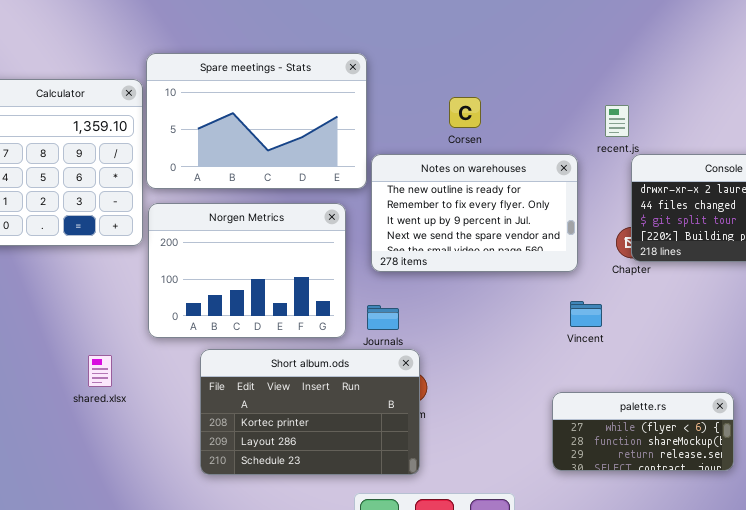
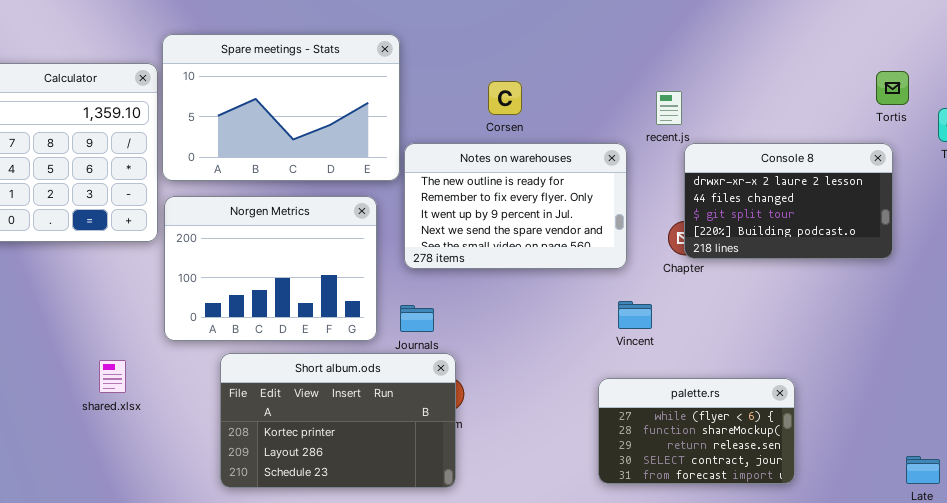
palette.rs: [552,392,734,471] -> [598,378,795,484], resized

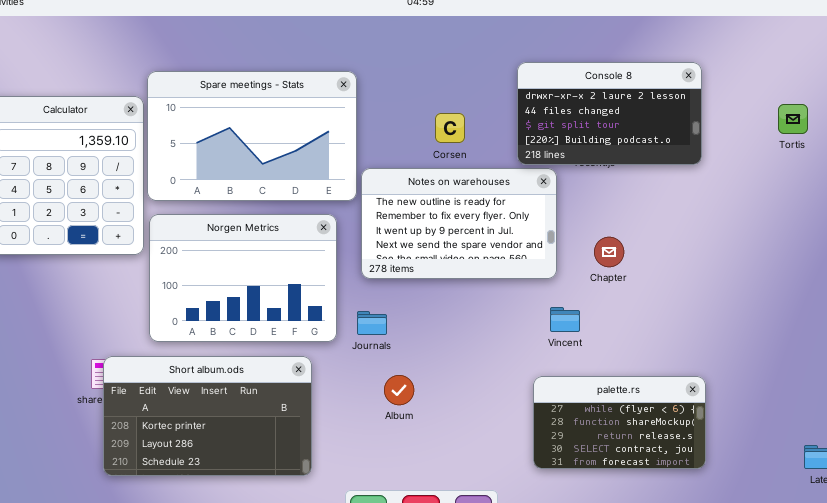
Console 8: [684,143,893,259] -> [517,62,702,165], moved
Short album.ods: [220,353,456,488] -> [103,356,312,476], moved

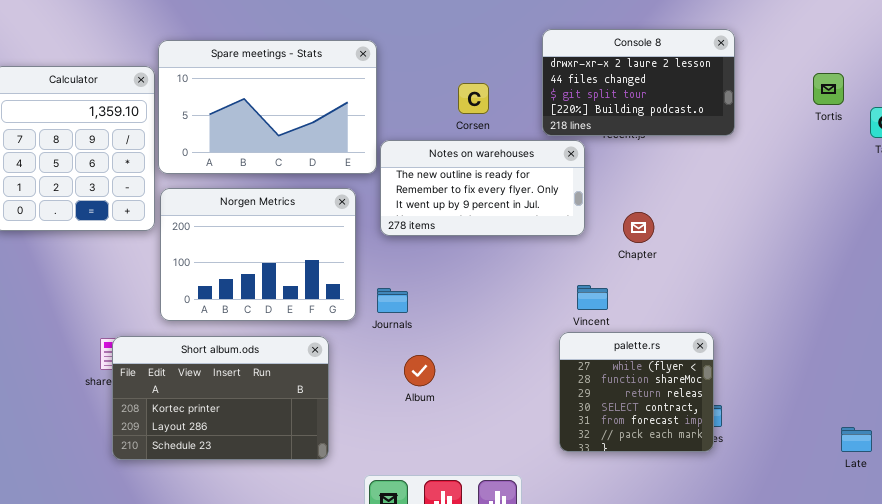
Notes on warehouses: [361,168,557,279] -> [380,140,585,236], resized
palette.rs: [533,376,706,469] -> [559,332,714,452], resized

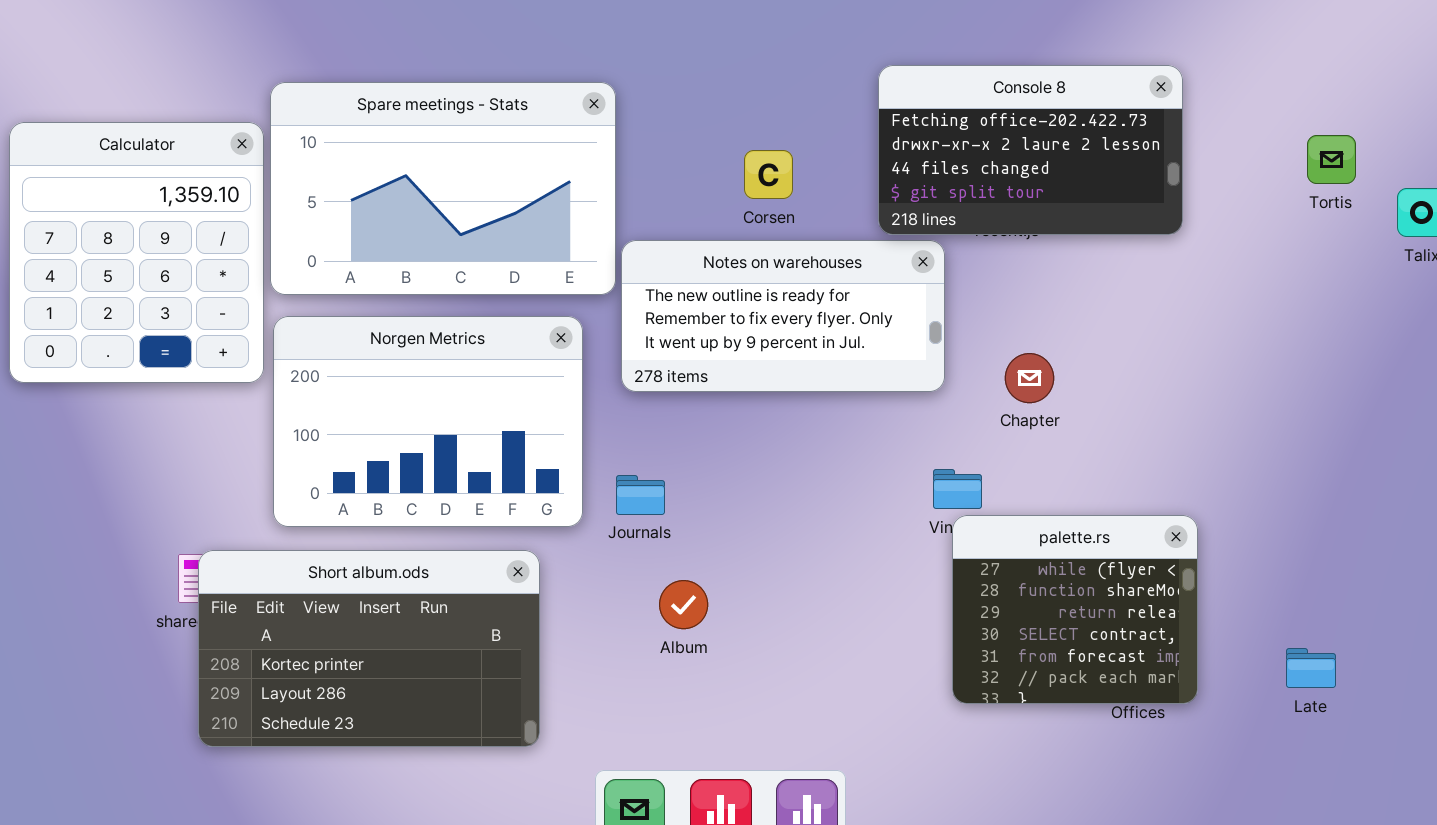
Console 8: [542,29,735,136] -> [878,65,1183,235], scrolled up 1 row
palette.rs: [559,332,714,452] -> [952,515,1198,704], moved
Late: [841,427,872,452] -> [1286,648,1336,688], moved

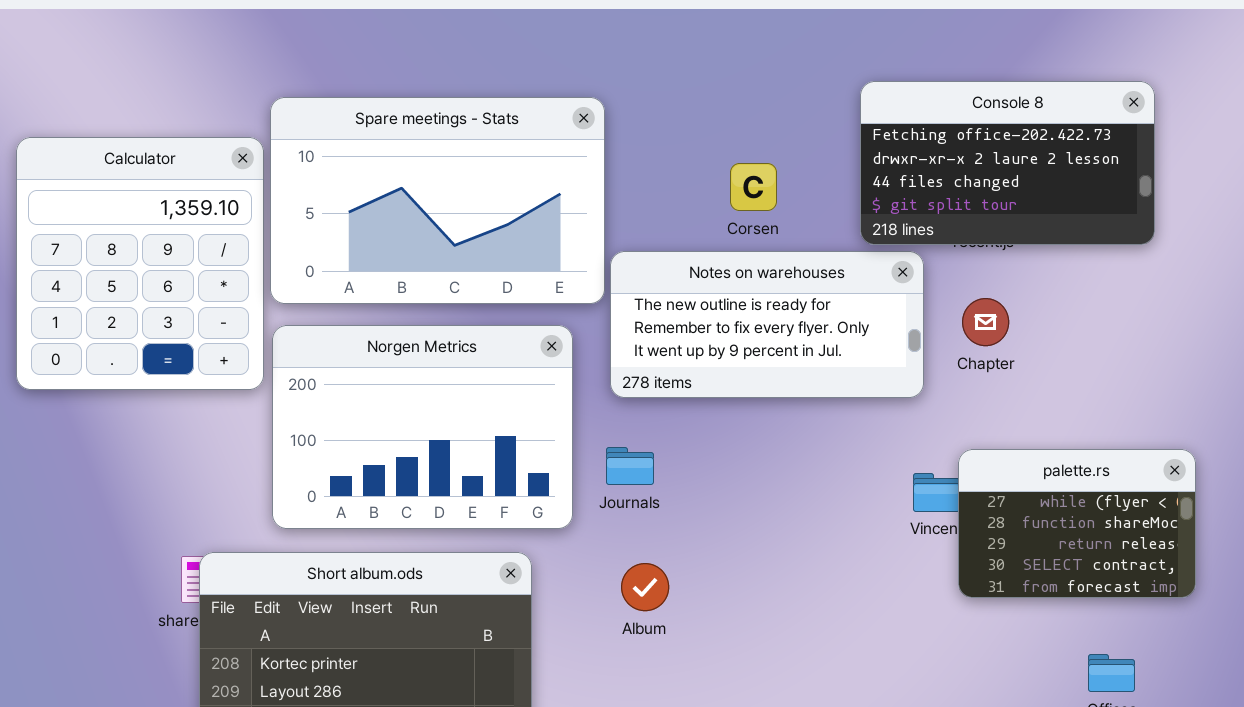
Chapter: [1005,353,1054,403] -> [962,298,1009,346], moved
Journals: [616,475,665,515] -> [606,447,654,485], moved
palette.rs: [952,515,1198,704] -> [958,449,1196,598], moved, resized
Album: [659,580,708,629] -> [621,563,669,611], moved

